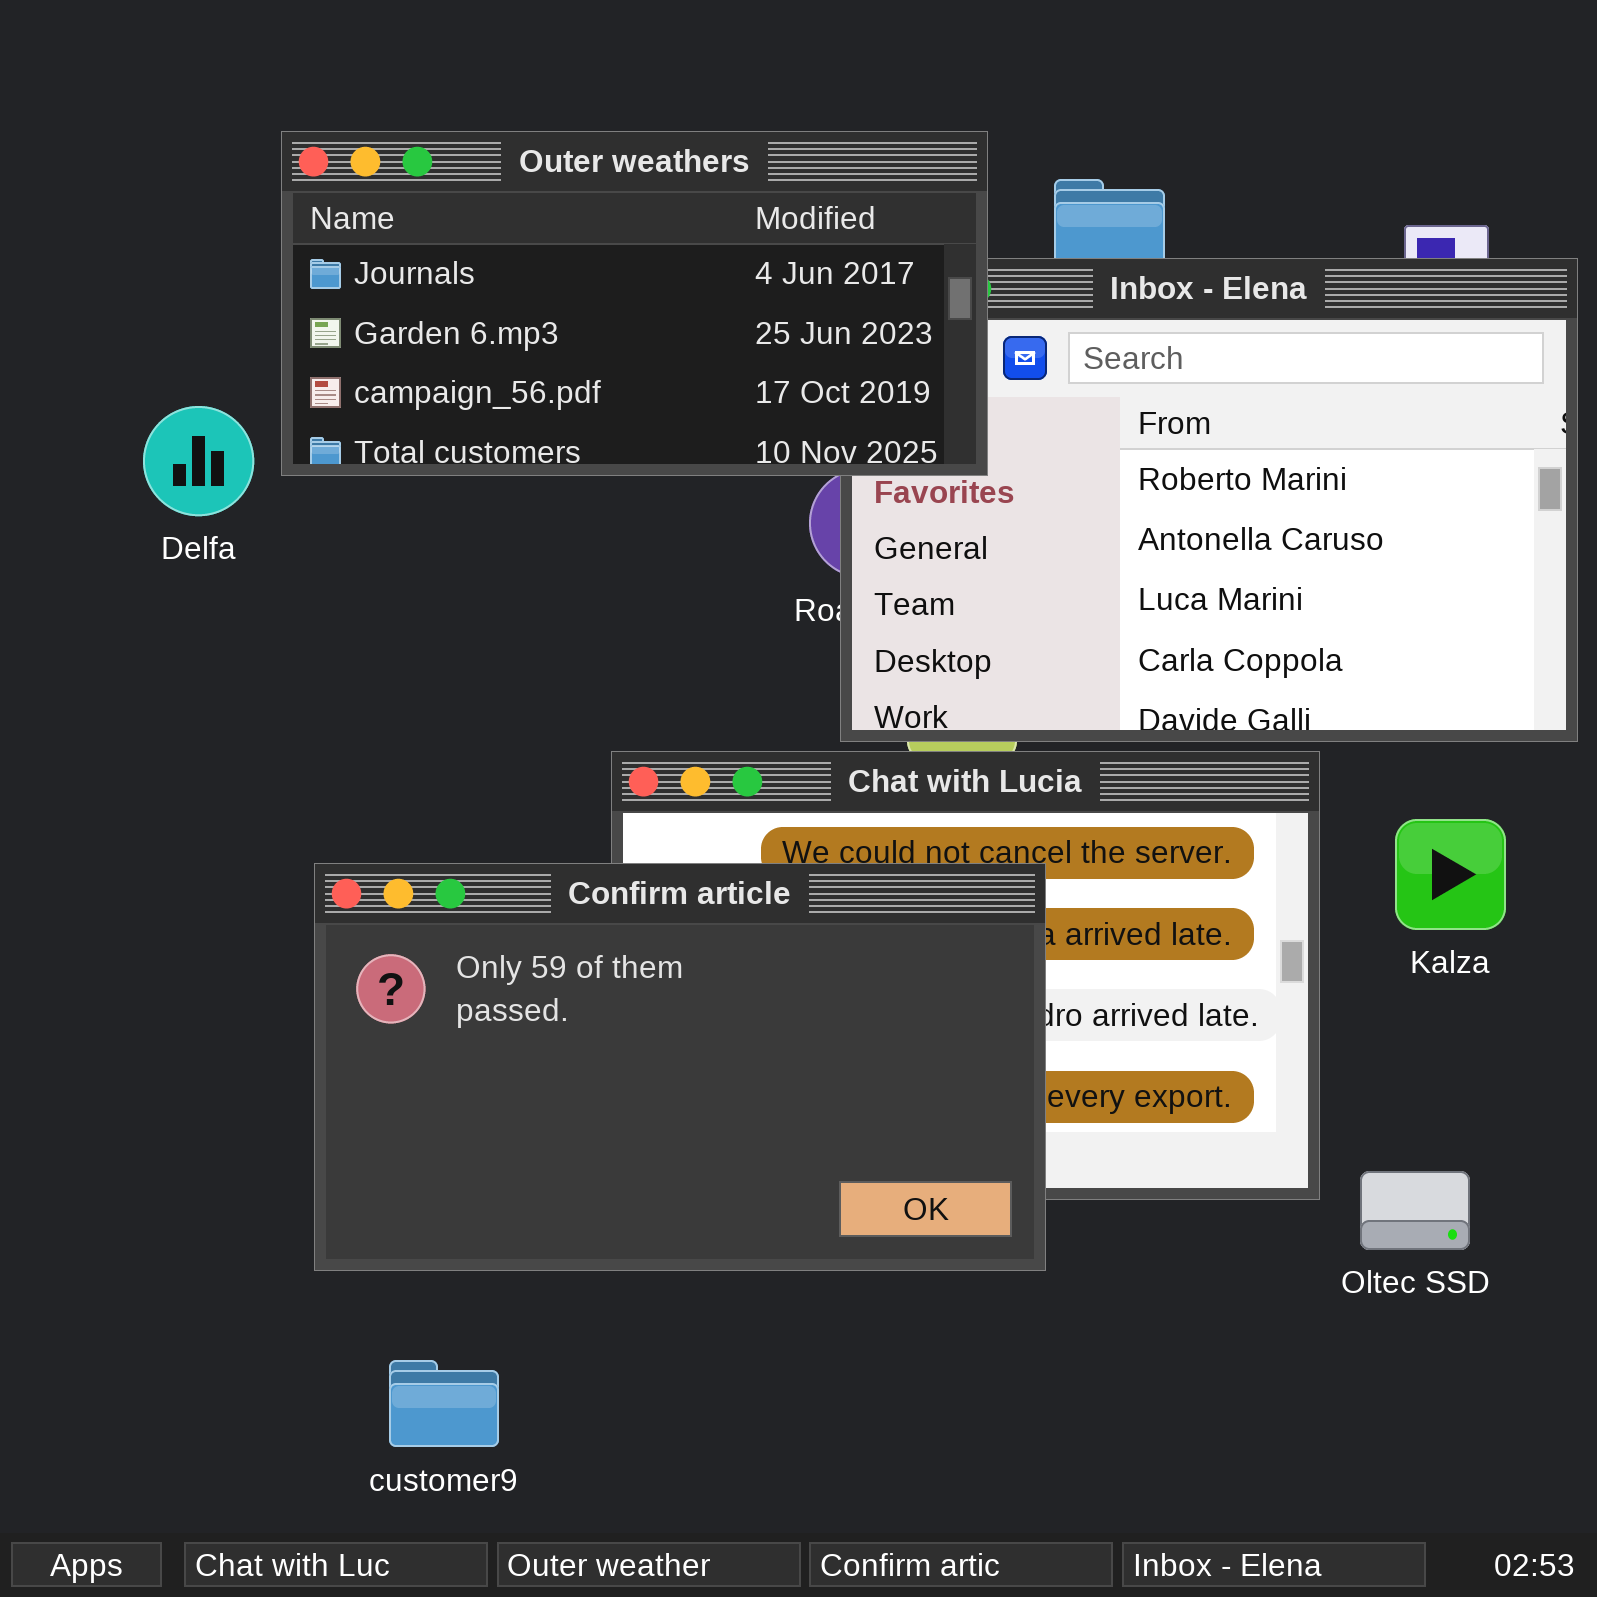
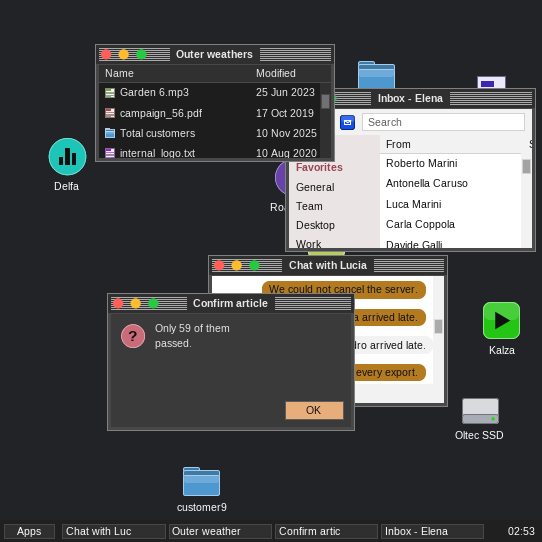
Outer weathers: [281,131,988,476] -> [95,44,335,162], scrolled down 1 row
Kalza: [1395,819,1506,930] -> [483,302,520,339], moved
customer9: [389,1360,499,1447] -> [183,467,220,496], moved

